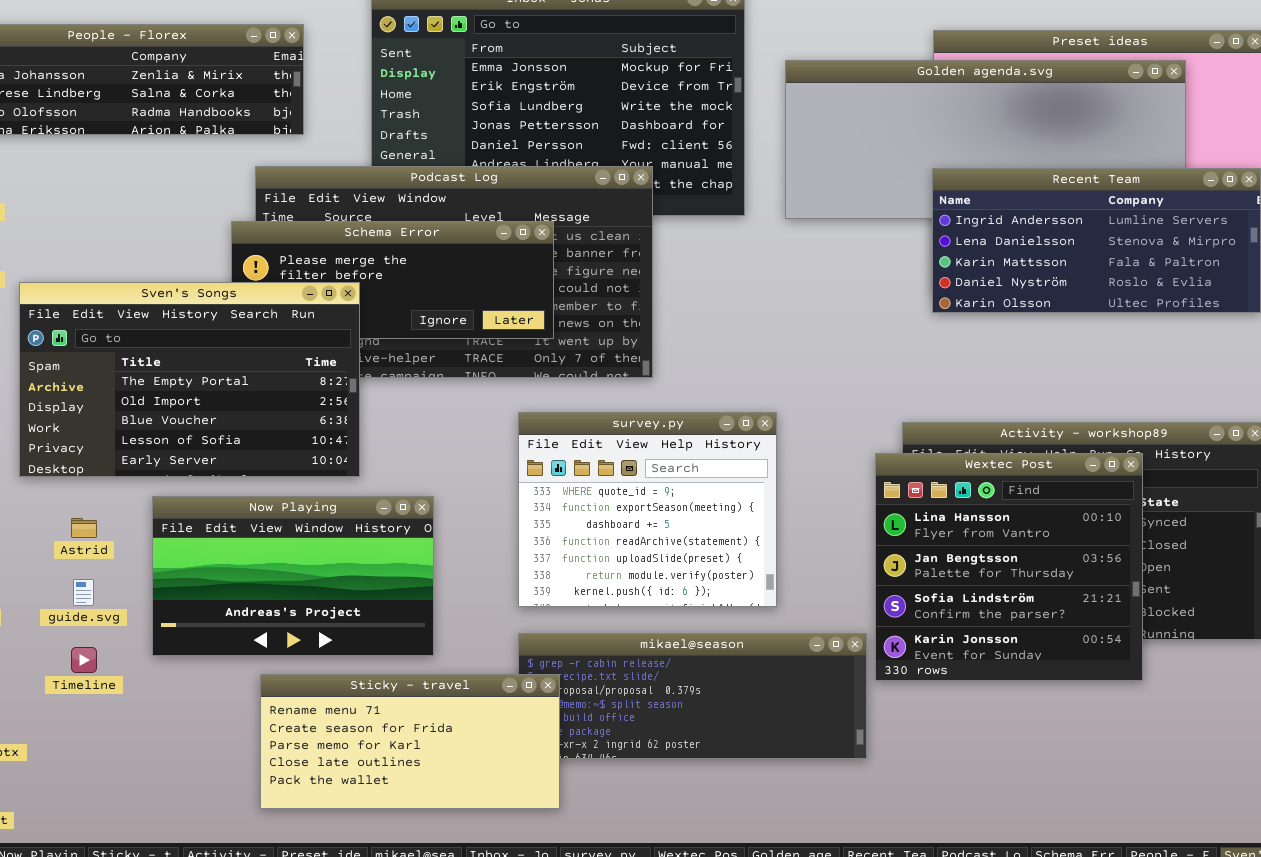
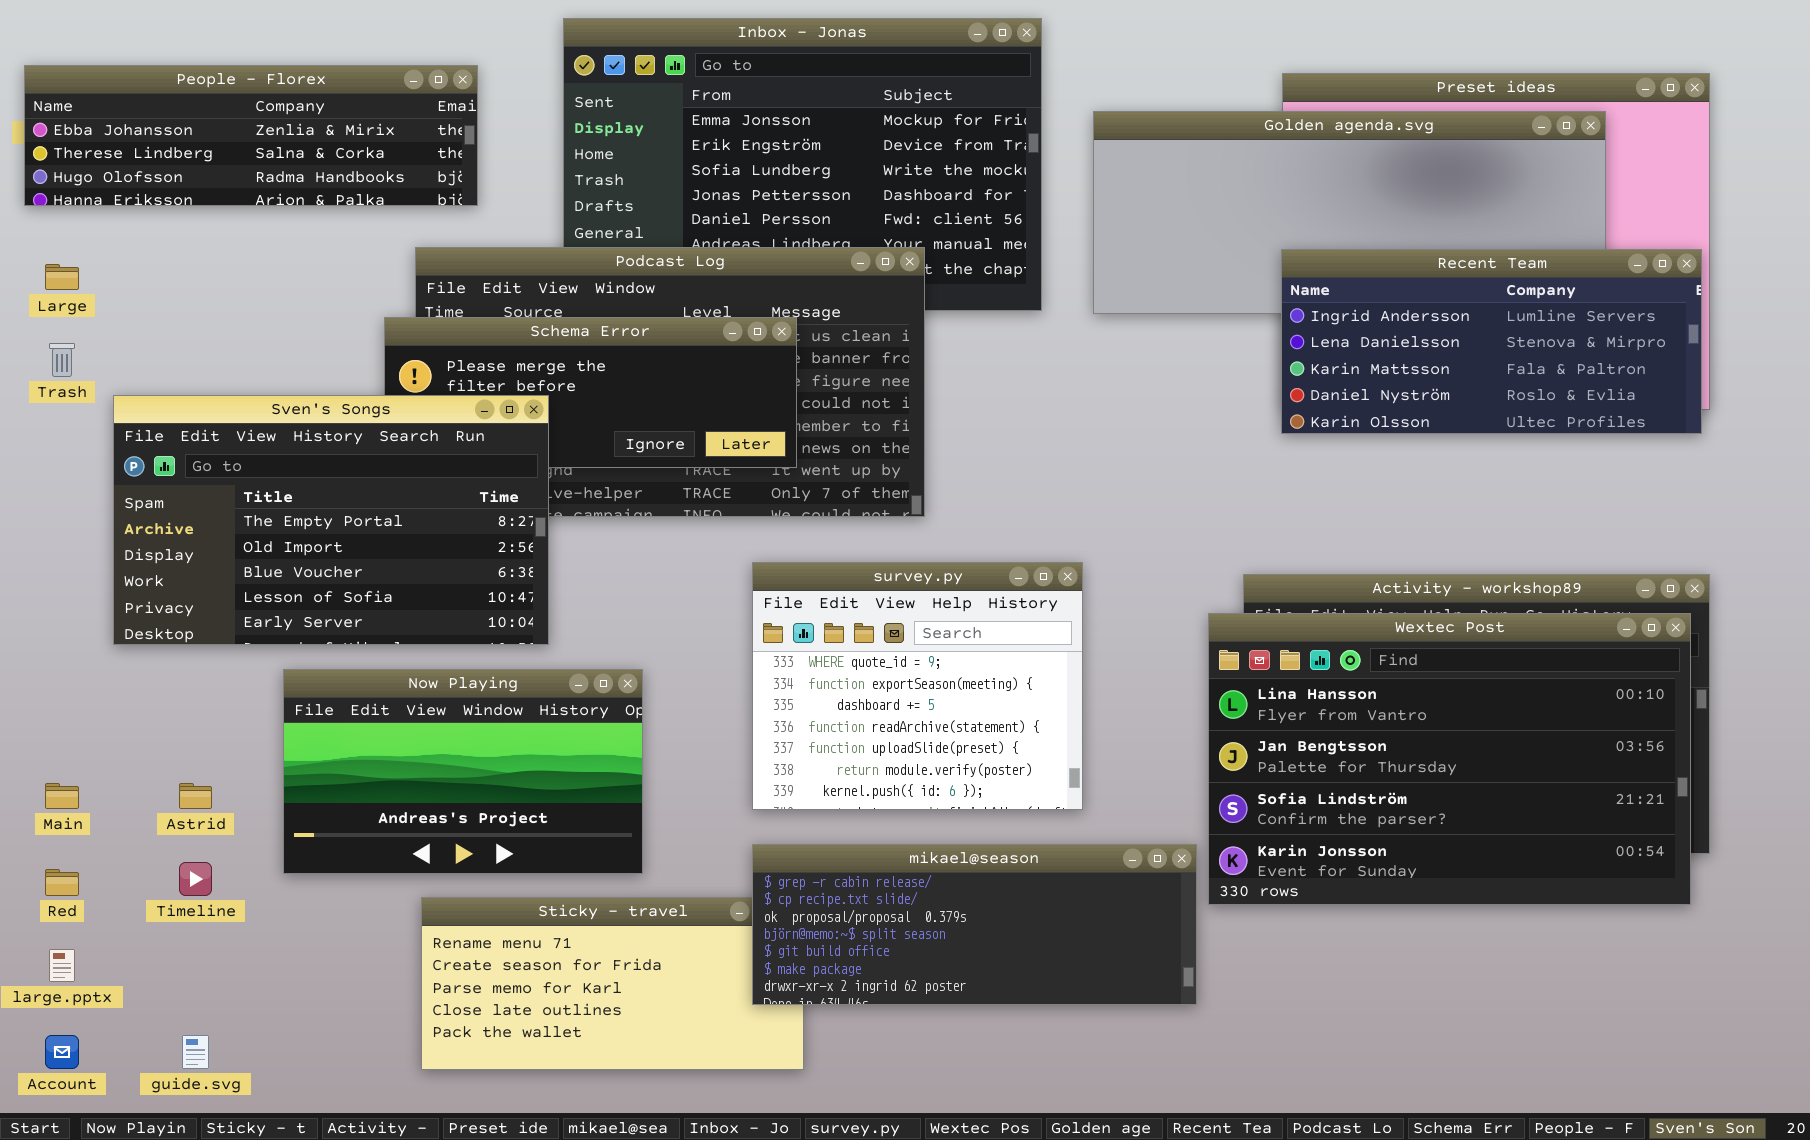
Wextec Post: [875,453,1143,681] -> [1208,613,1691,905], resized
Astrid: [71,518,97,538] -> [179,783,212,809], moved
guide.svg: [73,579,94,606] -> [182,1035,209,1069], moved
mikael@season: [518,633,867,759] -> [752,844,1197,1005], raised

